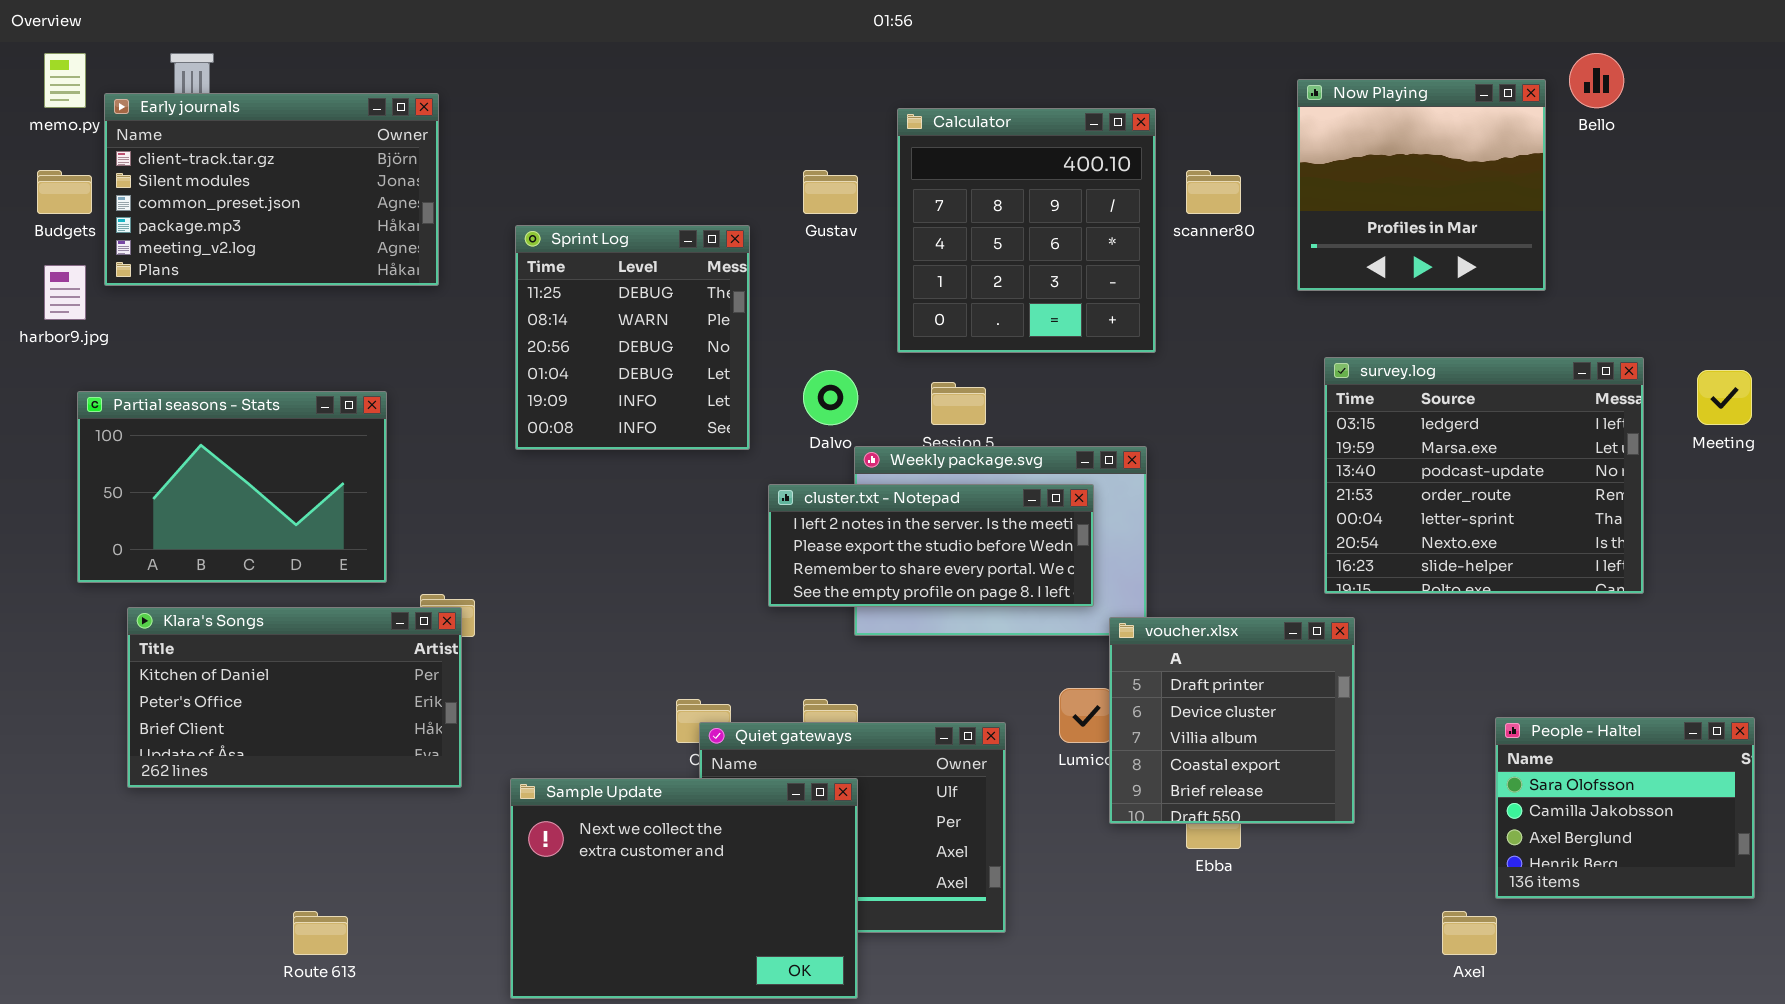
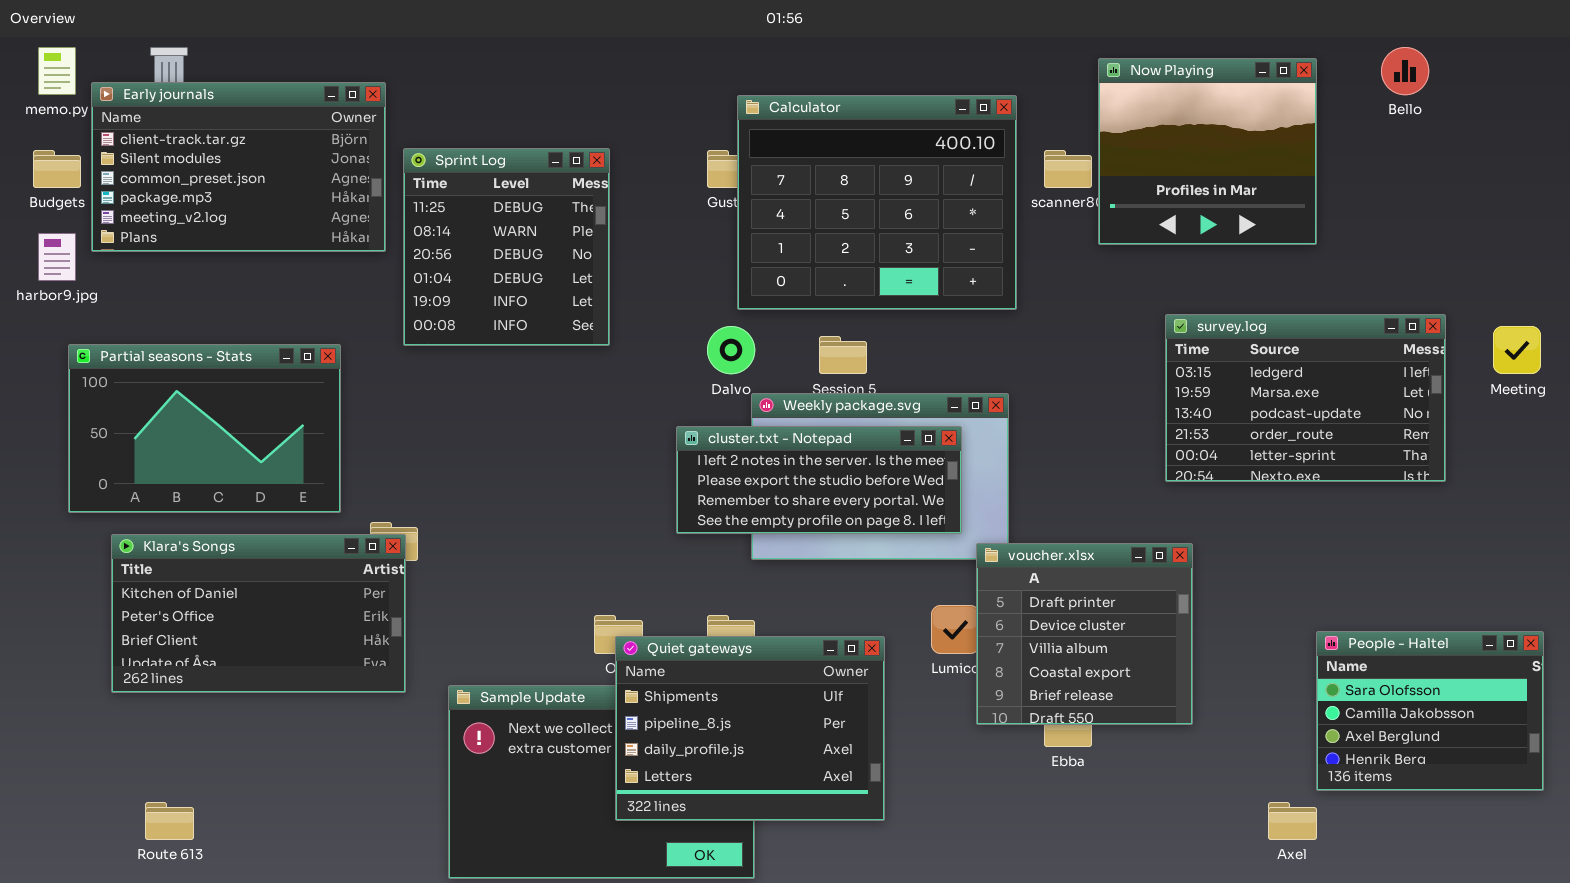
Now Playing: [1297,79,1546,291] -> [1098,58,1317,245], moved
Calculator: [897,108,1156,353] -> [737,95,1017,310], resized
Sprint Log: [515,225,750,450] -> [403,148,610,346], moved
survey.log: [1324,357,1644,594] -> [1165,314,1446,482], resized
Quiet gateways: [699,722,1006,933] -> [615,636,885,821], raised
Route 613: [293,911,348,955] -> [145,802,194,840], moved

